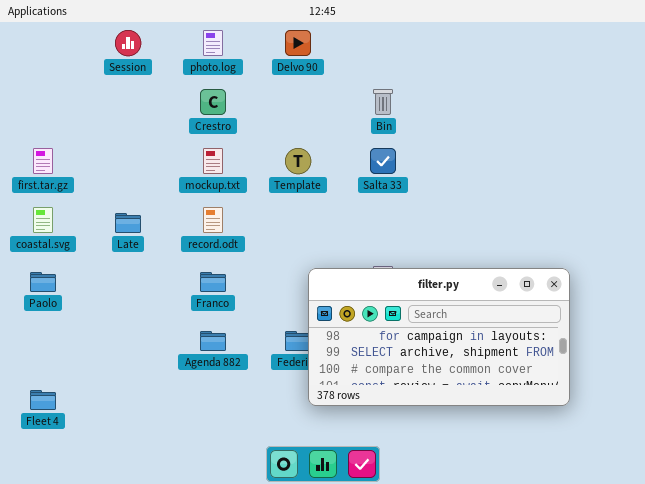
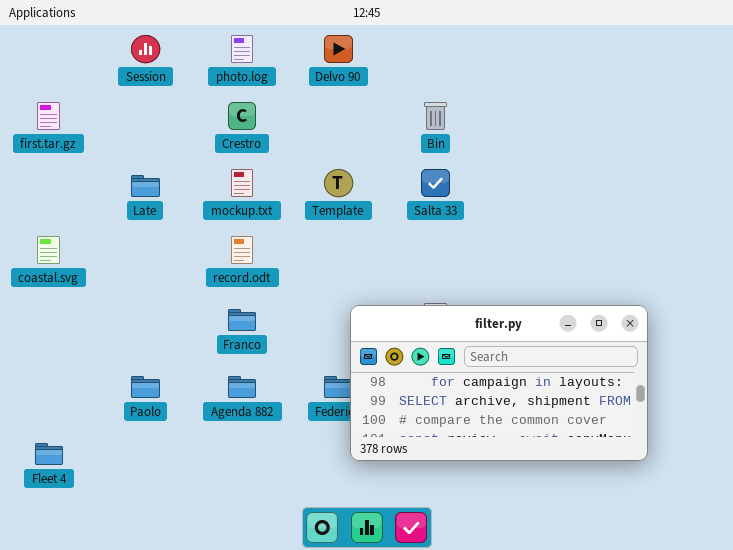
first.tar.gz: [33,148,53,174] -> [37,102,60,130], moved
Late: [115,213,141,233] -> [131,175,160,197], moved
Paolo: [30,272,56,292] -> [131,376,160,398], moved

